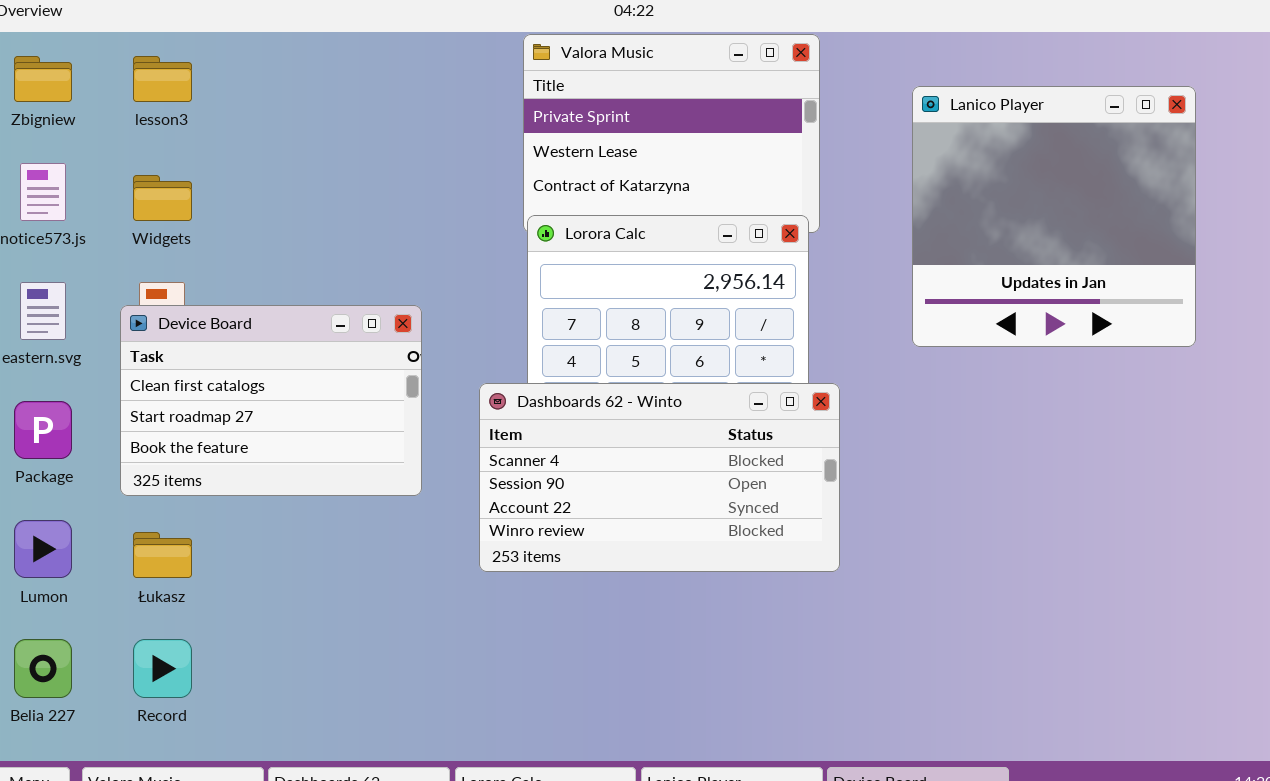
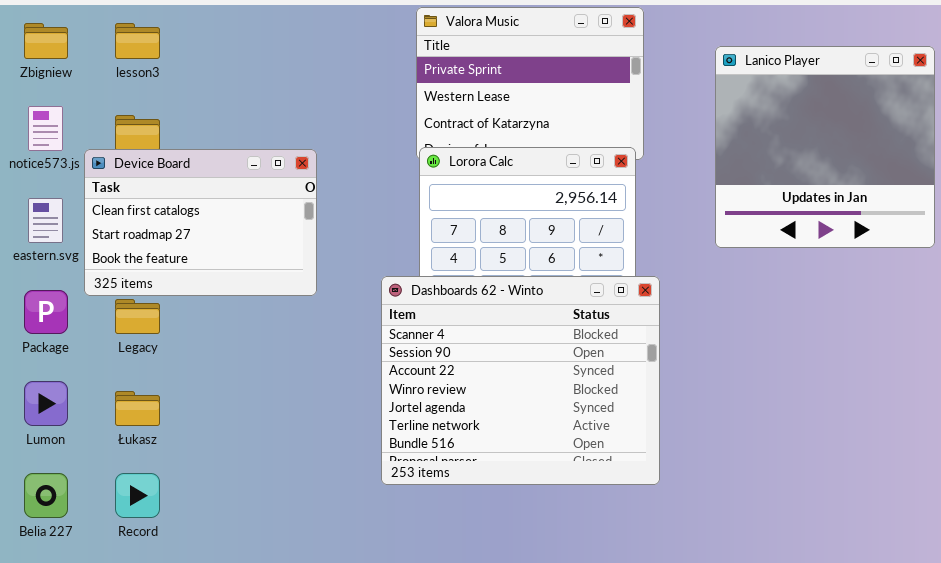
Device Board: [120,305,422,496] -> [84,149,317,296], moved
Dashboards 62 - Winto: [479,383,840,572] -> [381,276,660,485], resized

